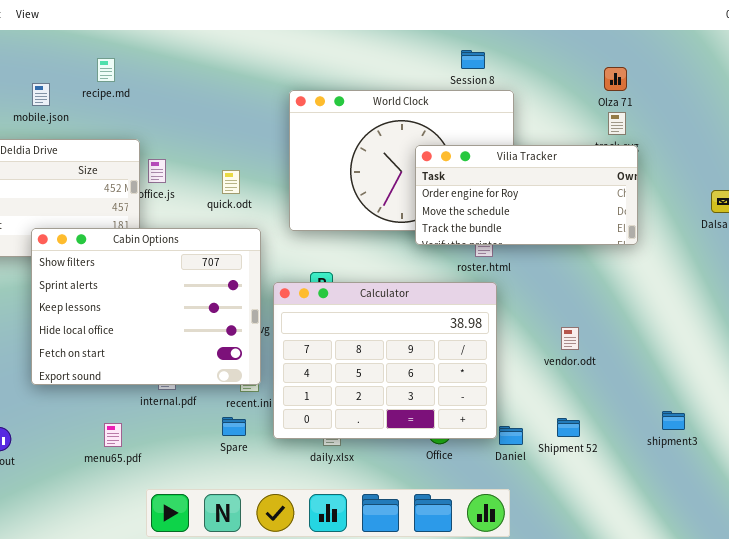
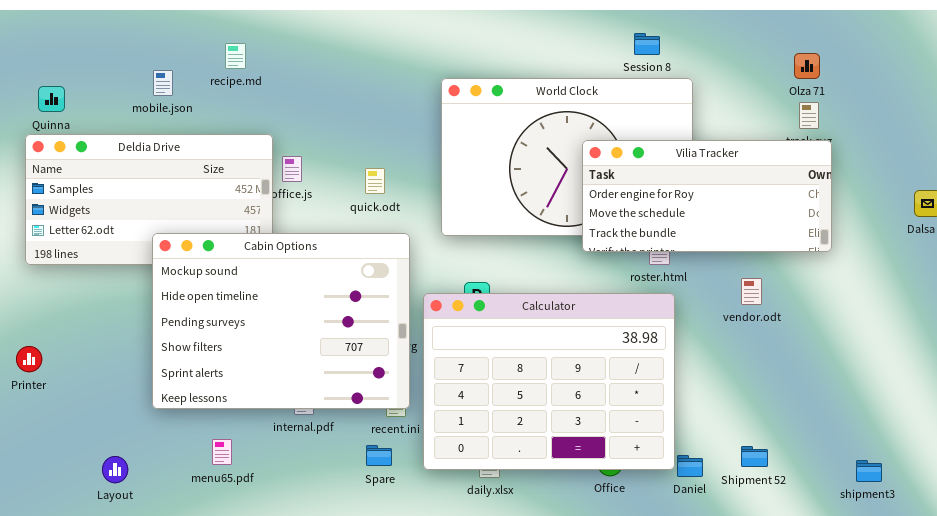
Cabin Options: [31,228,261,385] -> [152,233,410,409], scrolled up 3 rows
vendor.odt: [561,327,579,350] -> [741,278,762,305], moved
shipment3: [662,411,685,430] -> [856,460,882,482], moved
menu65.pdf: [104,423,122,447] -> [212,439,232,465], moved

